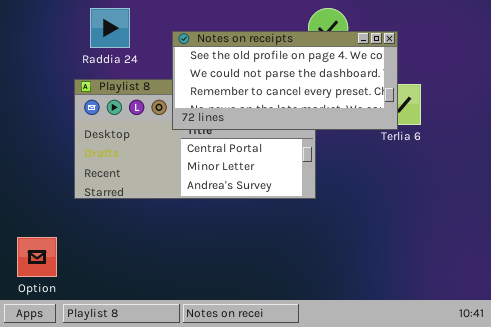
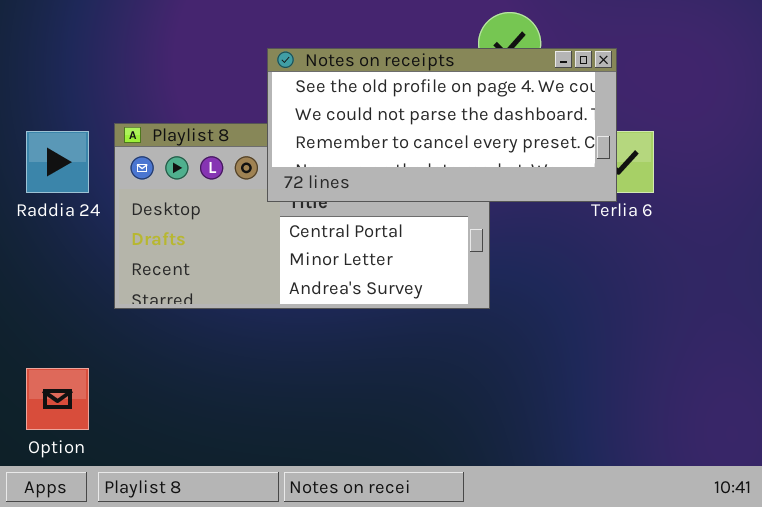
Raddia 24: [90,8,130,48] -> [26,131,89,193], moved

